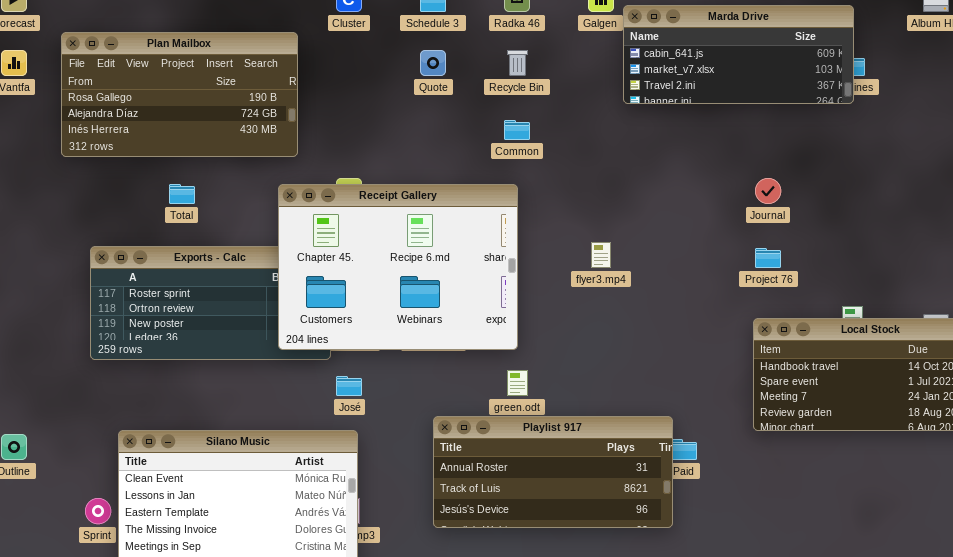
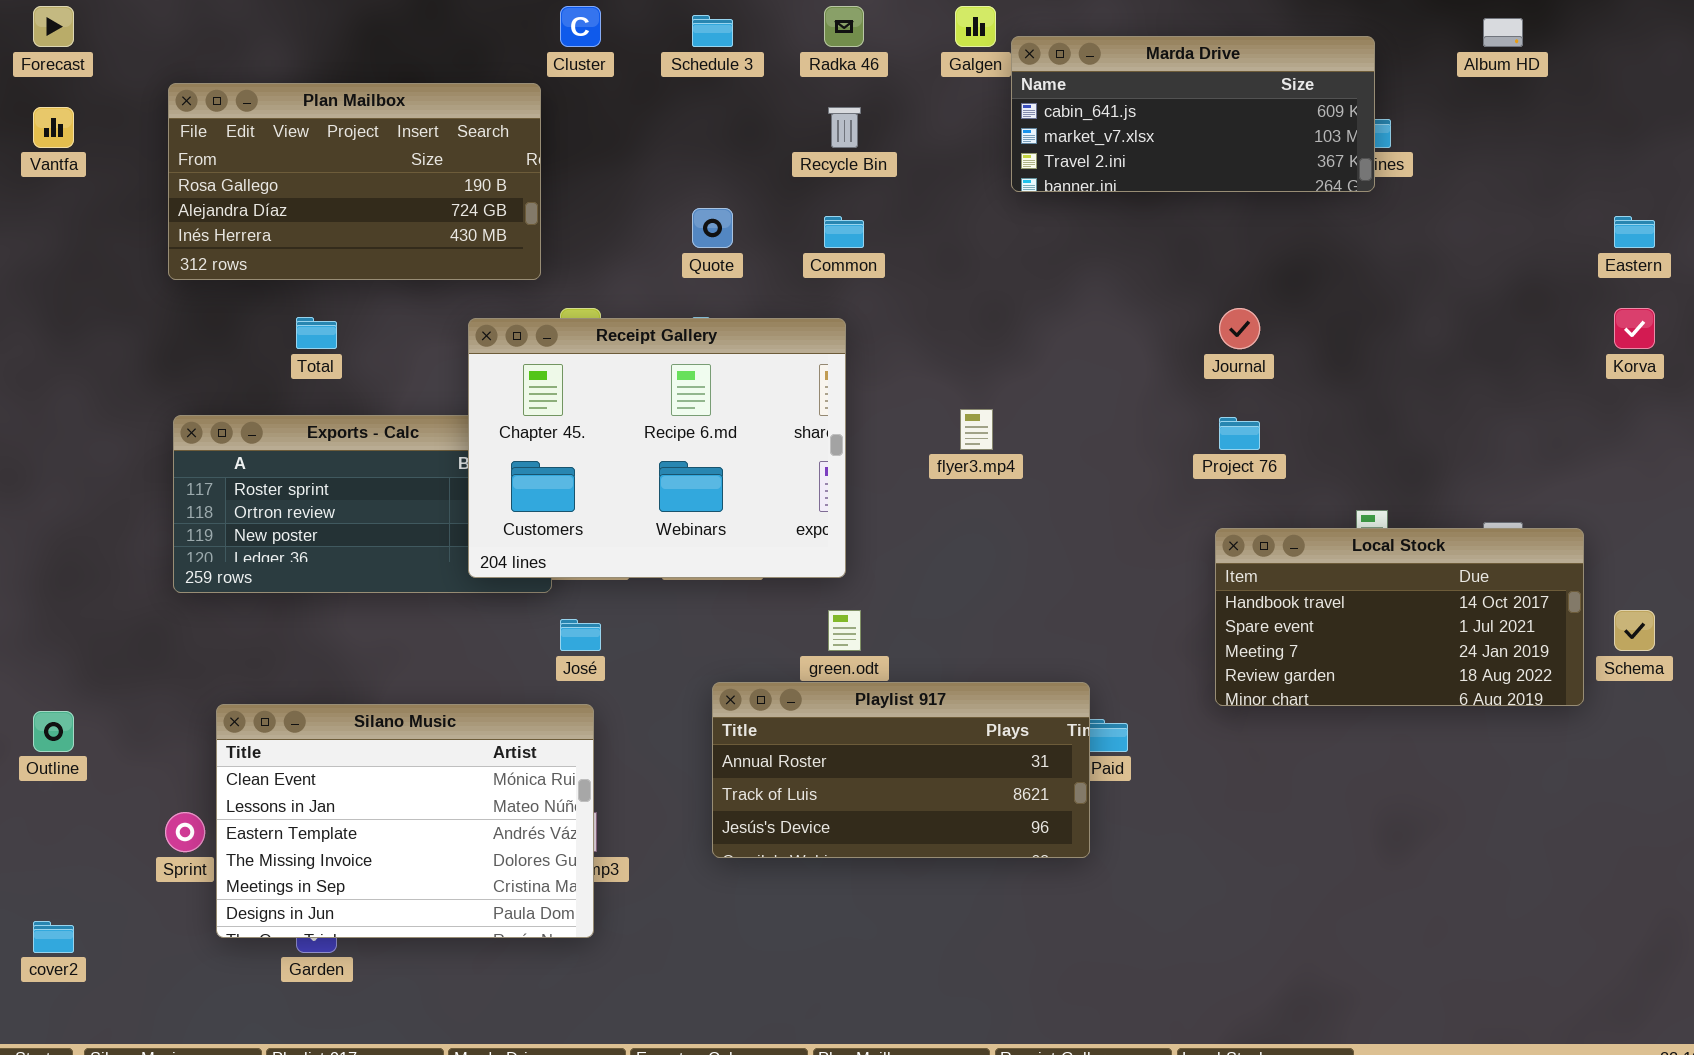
Plan Mailbox: [61,32,298,157] -> [168,83,541,280], moved
Quote: [420,50,446,76] -> [692,208,733,248], moved

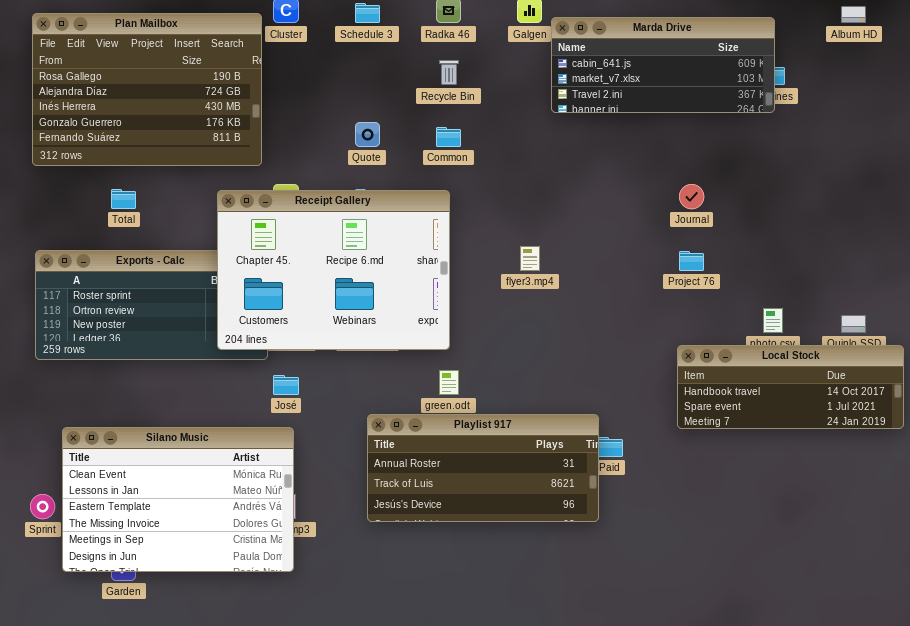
Plan Mailbox: [168,83,541,280] -> [32,13,262,166], resized
Local Stock: [1215,528,1584,706] -> [677,345,904,429], resized

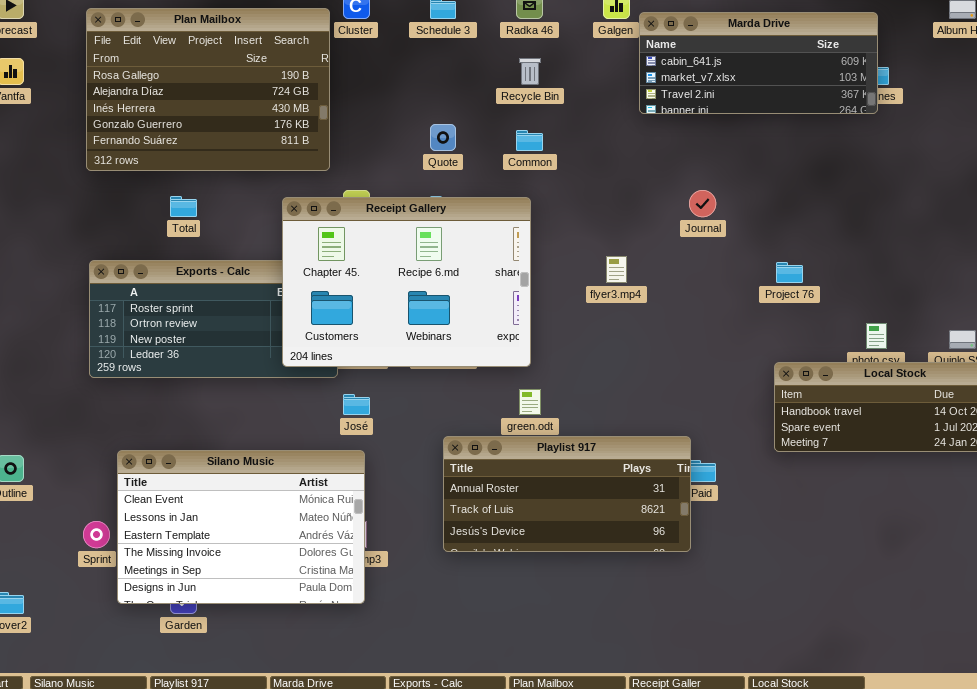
Journal: [679,184,704,209] -> [689,190,716,217], moved

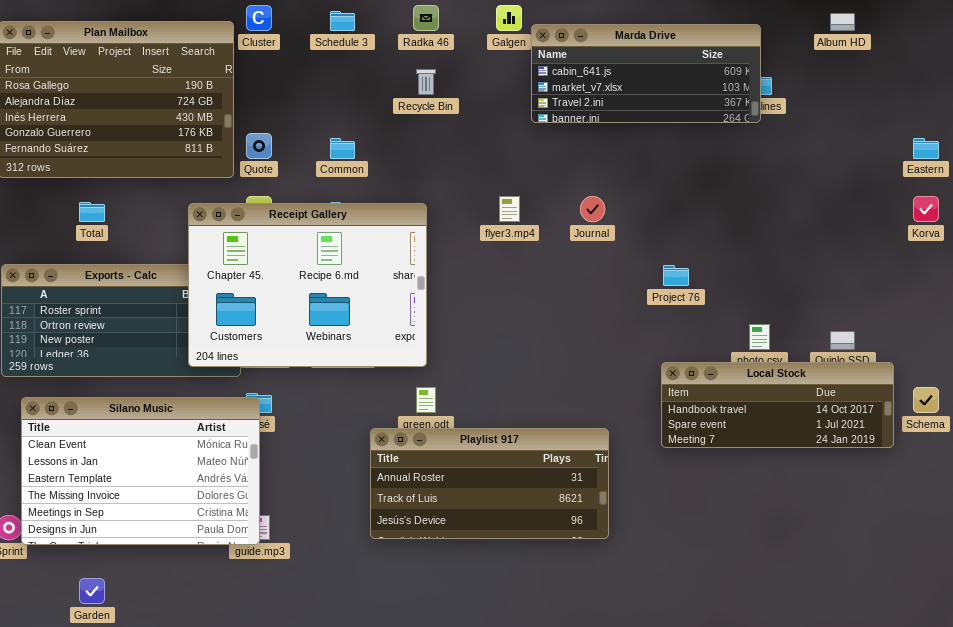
Quote: [430,124,456,151] -> [246,133,272,159], moved
Common: [516,130,543,151] -> [330,138,355,159], moved
flyer3.mp4: [606,256,627,283] -> [499,196,520,222], moved
Playlist 917: [443,436,691,552] -> [370,428,609,539], moved
Silano Music: [117,450,365,604] -> [21,397,260,545], moved

